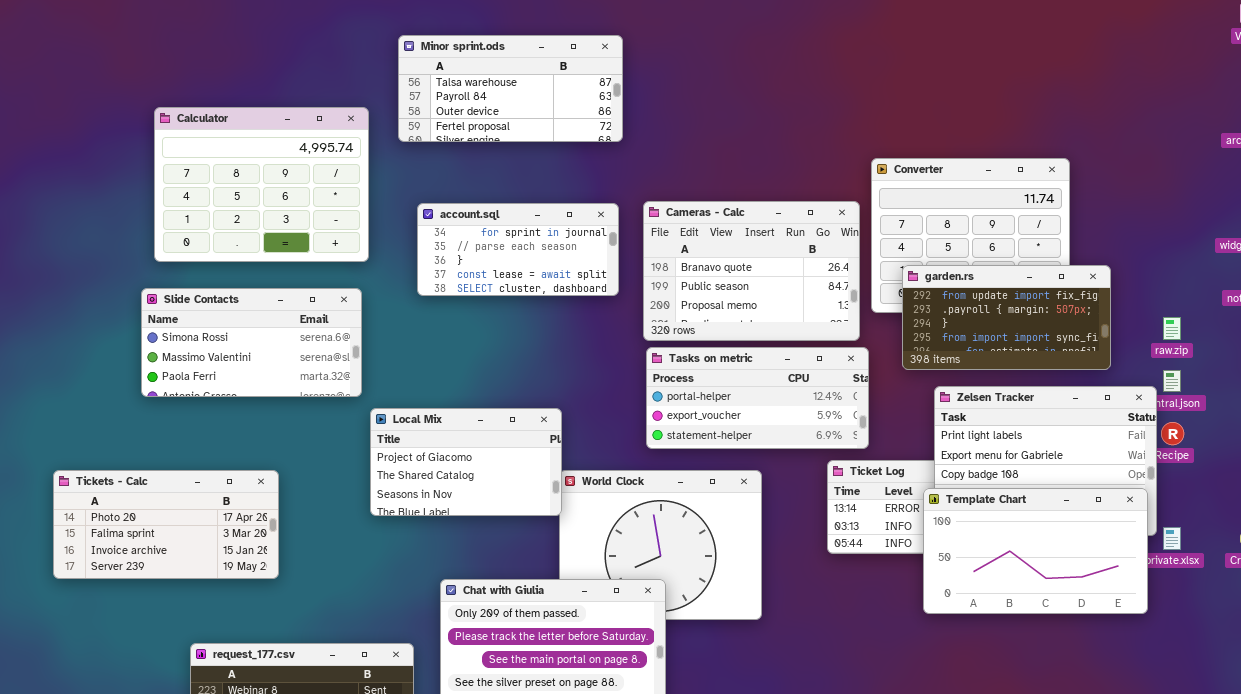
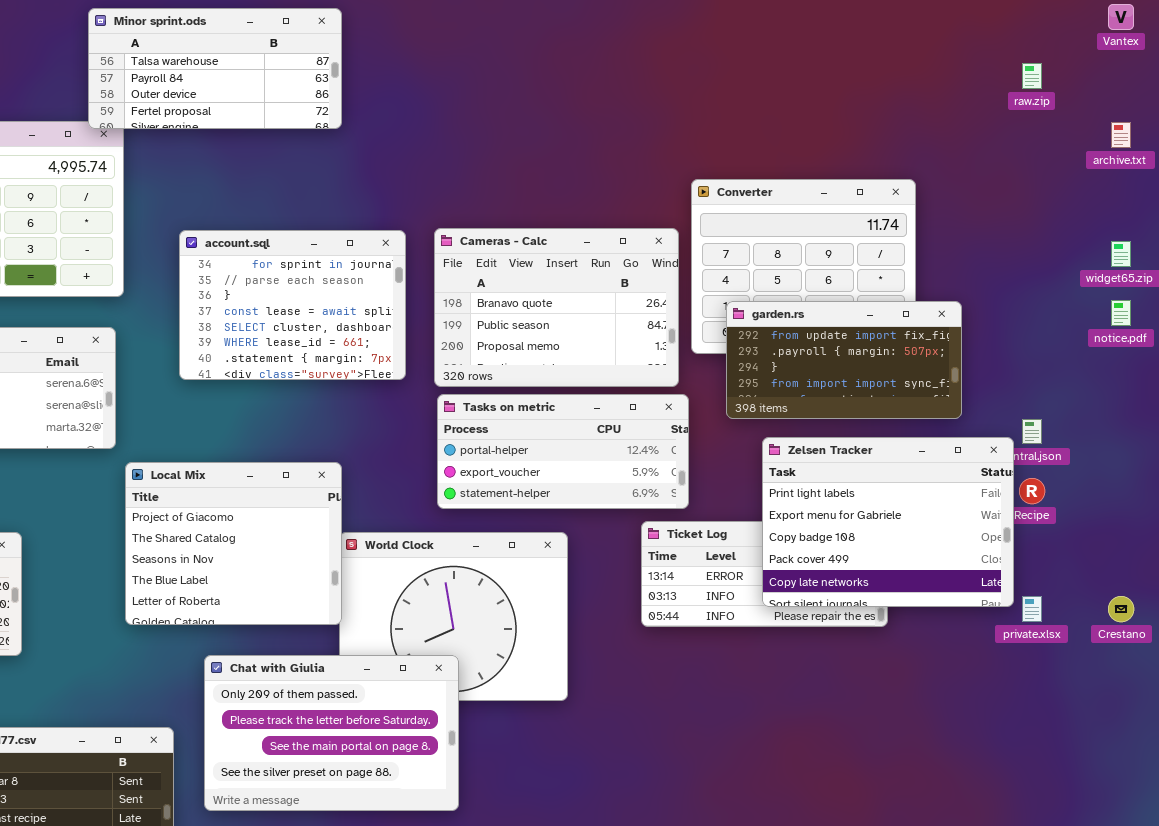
Minor sprint.ods: [398,35,623,142] -> [88,8,342,129], moved
account.sql: [417,203,619,296] -> [179,230,406,380], resized
raw.zip: [1163,317,1181,340] -> [1022,63,1042,89], moved
Local Mix: [370,408,562,516] -> [125,462,342,625], resized
Template Chart: [923,488,1148,614] -> none, closed

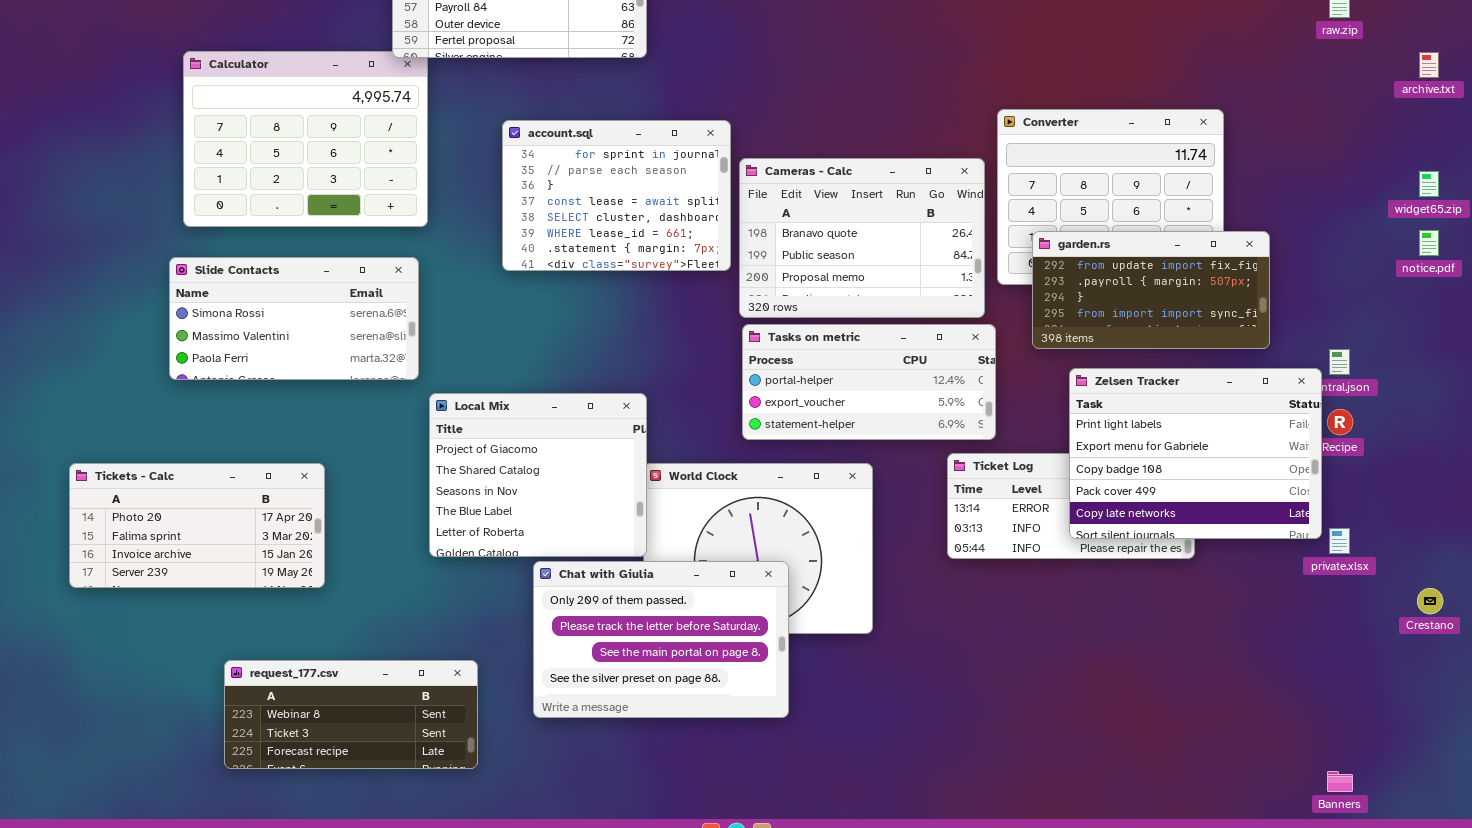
account.sql: [179,230,406,380] -> [502,120,731,271], moved
Crestano: [1108,596,1134,622] -> [1417,588,1443,614], moved
Chat with Giulia: [204,655,459,811] -> [533,561,789,718], moved

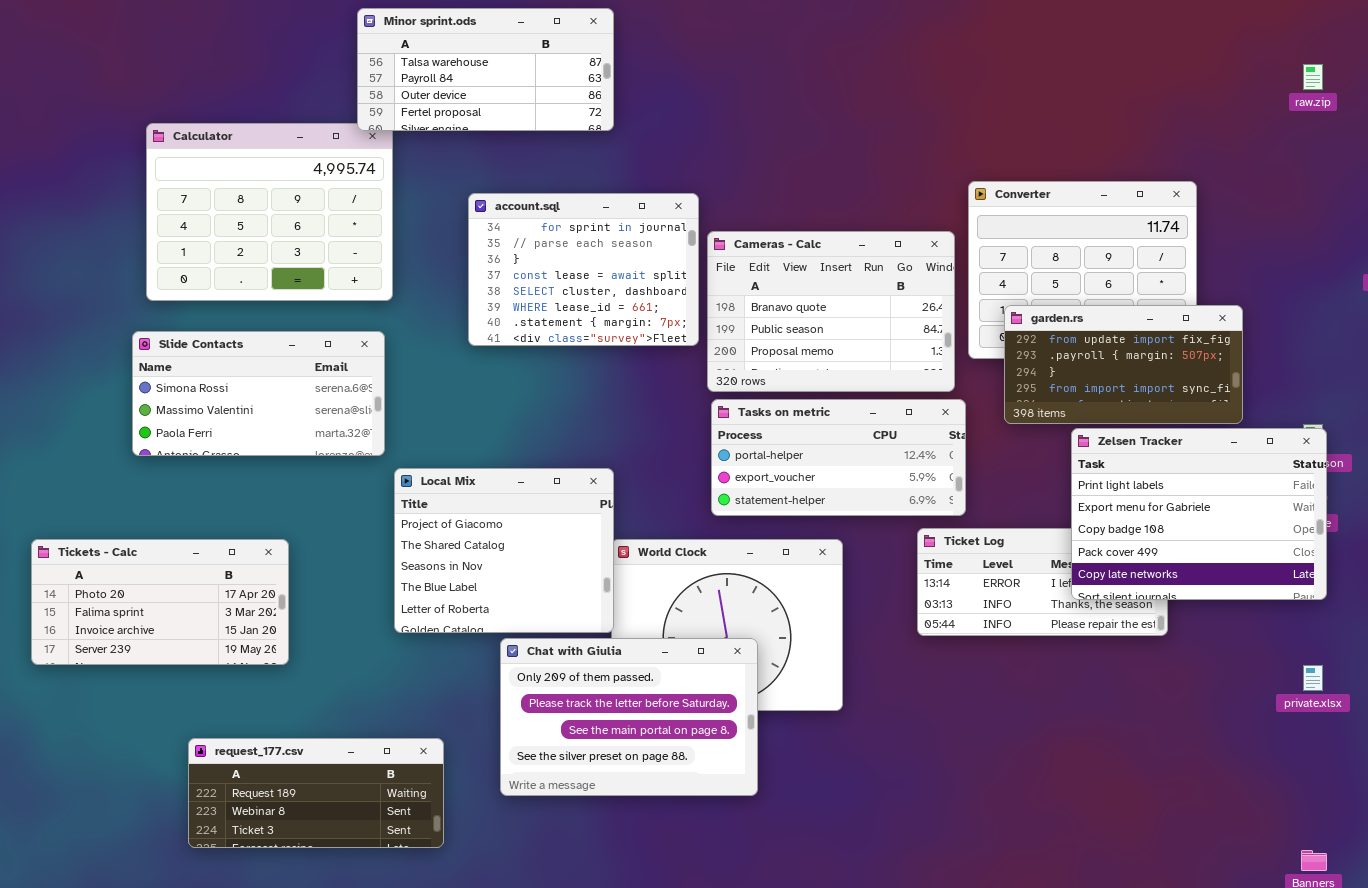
Zelsen Tracker: [1069,368,1322,539] -> [1071,428,1327,600], moved
private.xlsx: [1329,528,1350,554] -> [1303,665,1323,691], moved
request_177.csv: [224,660,478,769] -> [188,738,444,848], scrolled up 1 row

